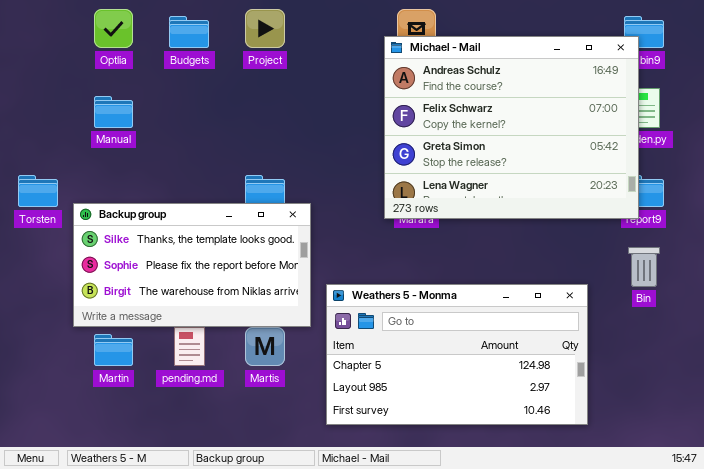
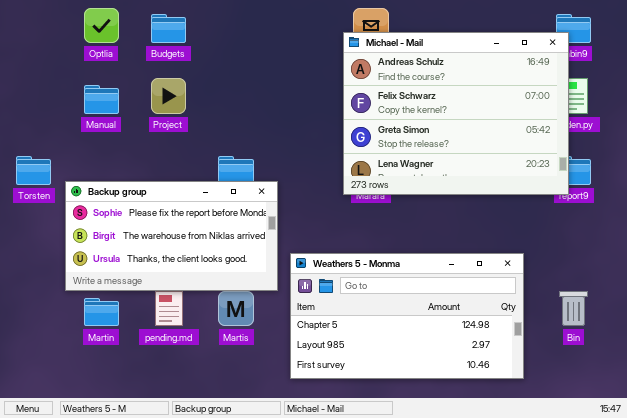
Project: [245,9,285,48] -> [151,78,186,114], moved
Backup group: [73,203,311,327] -> [65,181,278,291], scrolled down 1 row
Bin: [628,247,660,287] -> [559,291,588,326], moved

